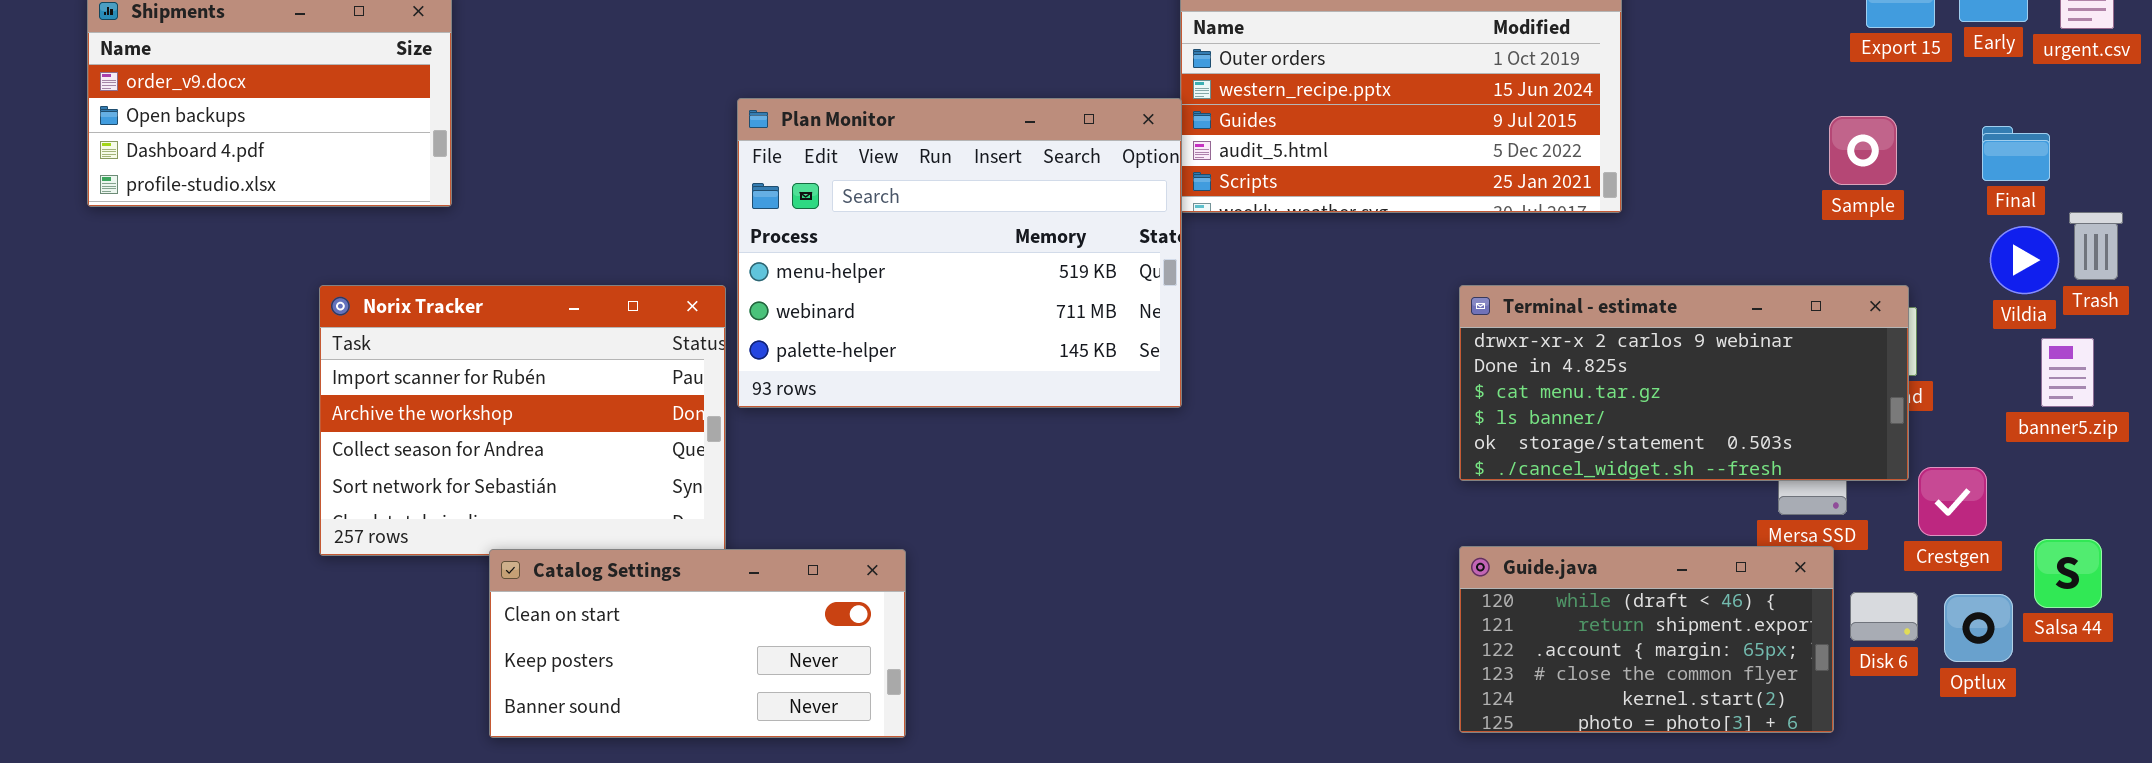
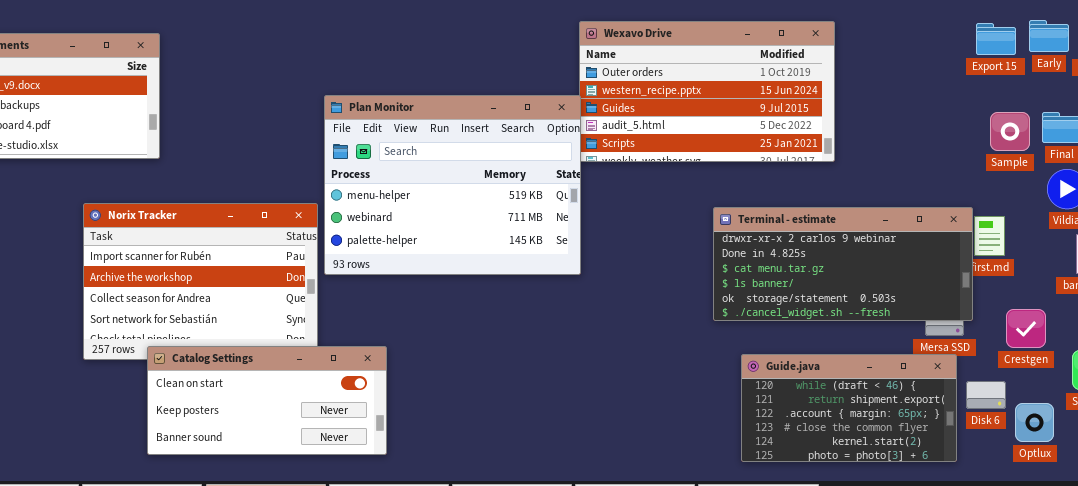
Sample: [1829,116,1897,185] -> [990,112,1030,151], moved
Terminal - estimate: [1459,285,1909,481] -> [713,207,973,321], moved
Catalog Settings: [489,549,906,738] -> [147,346,387,455], moved
Optlux: [1944,594,2013,662] -> [1015,403,1054,442], moved

